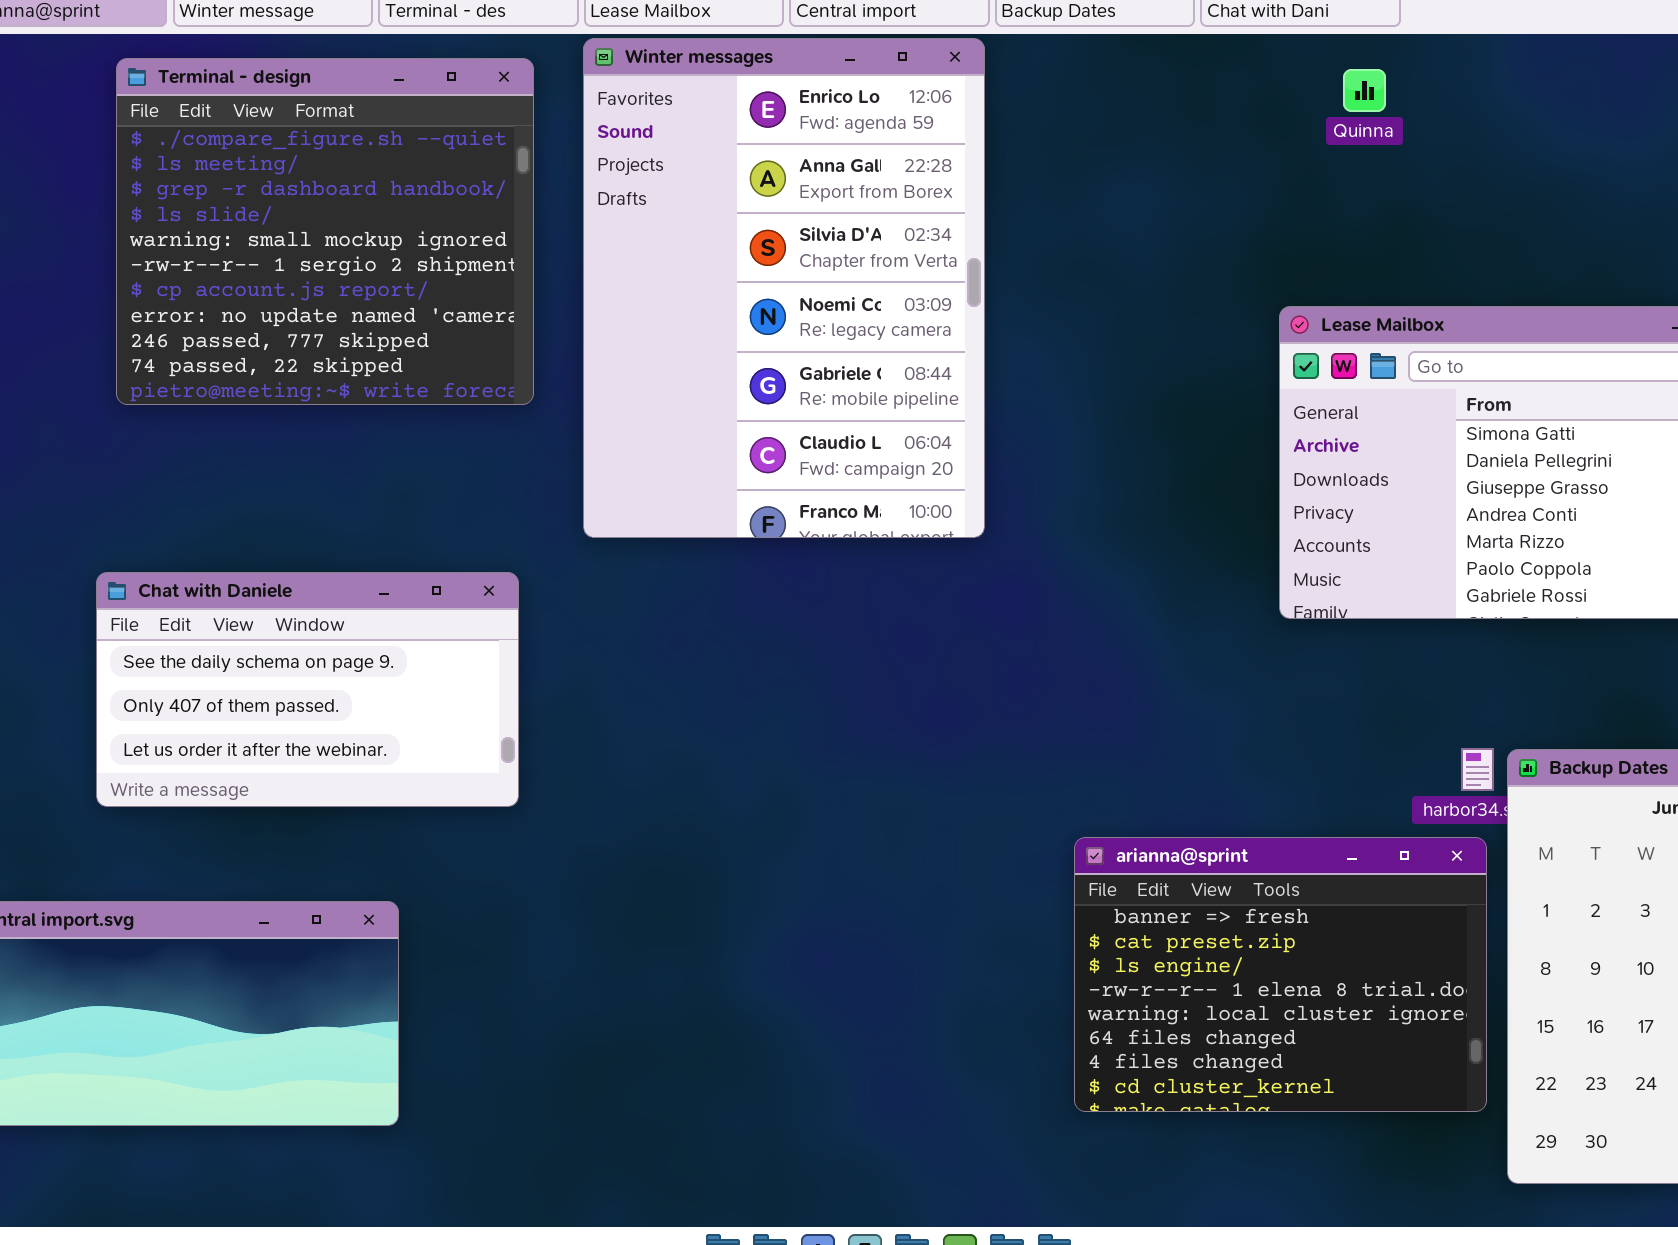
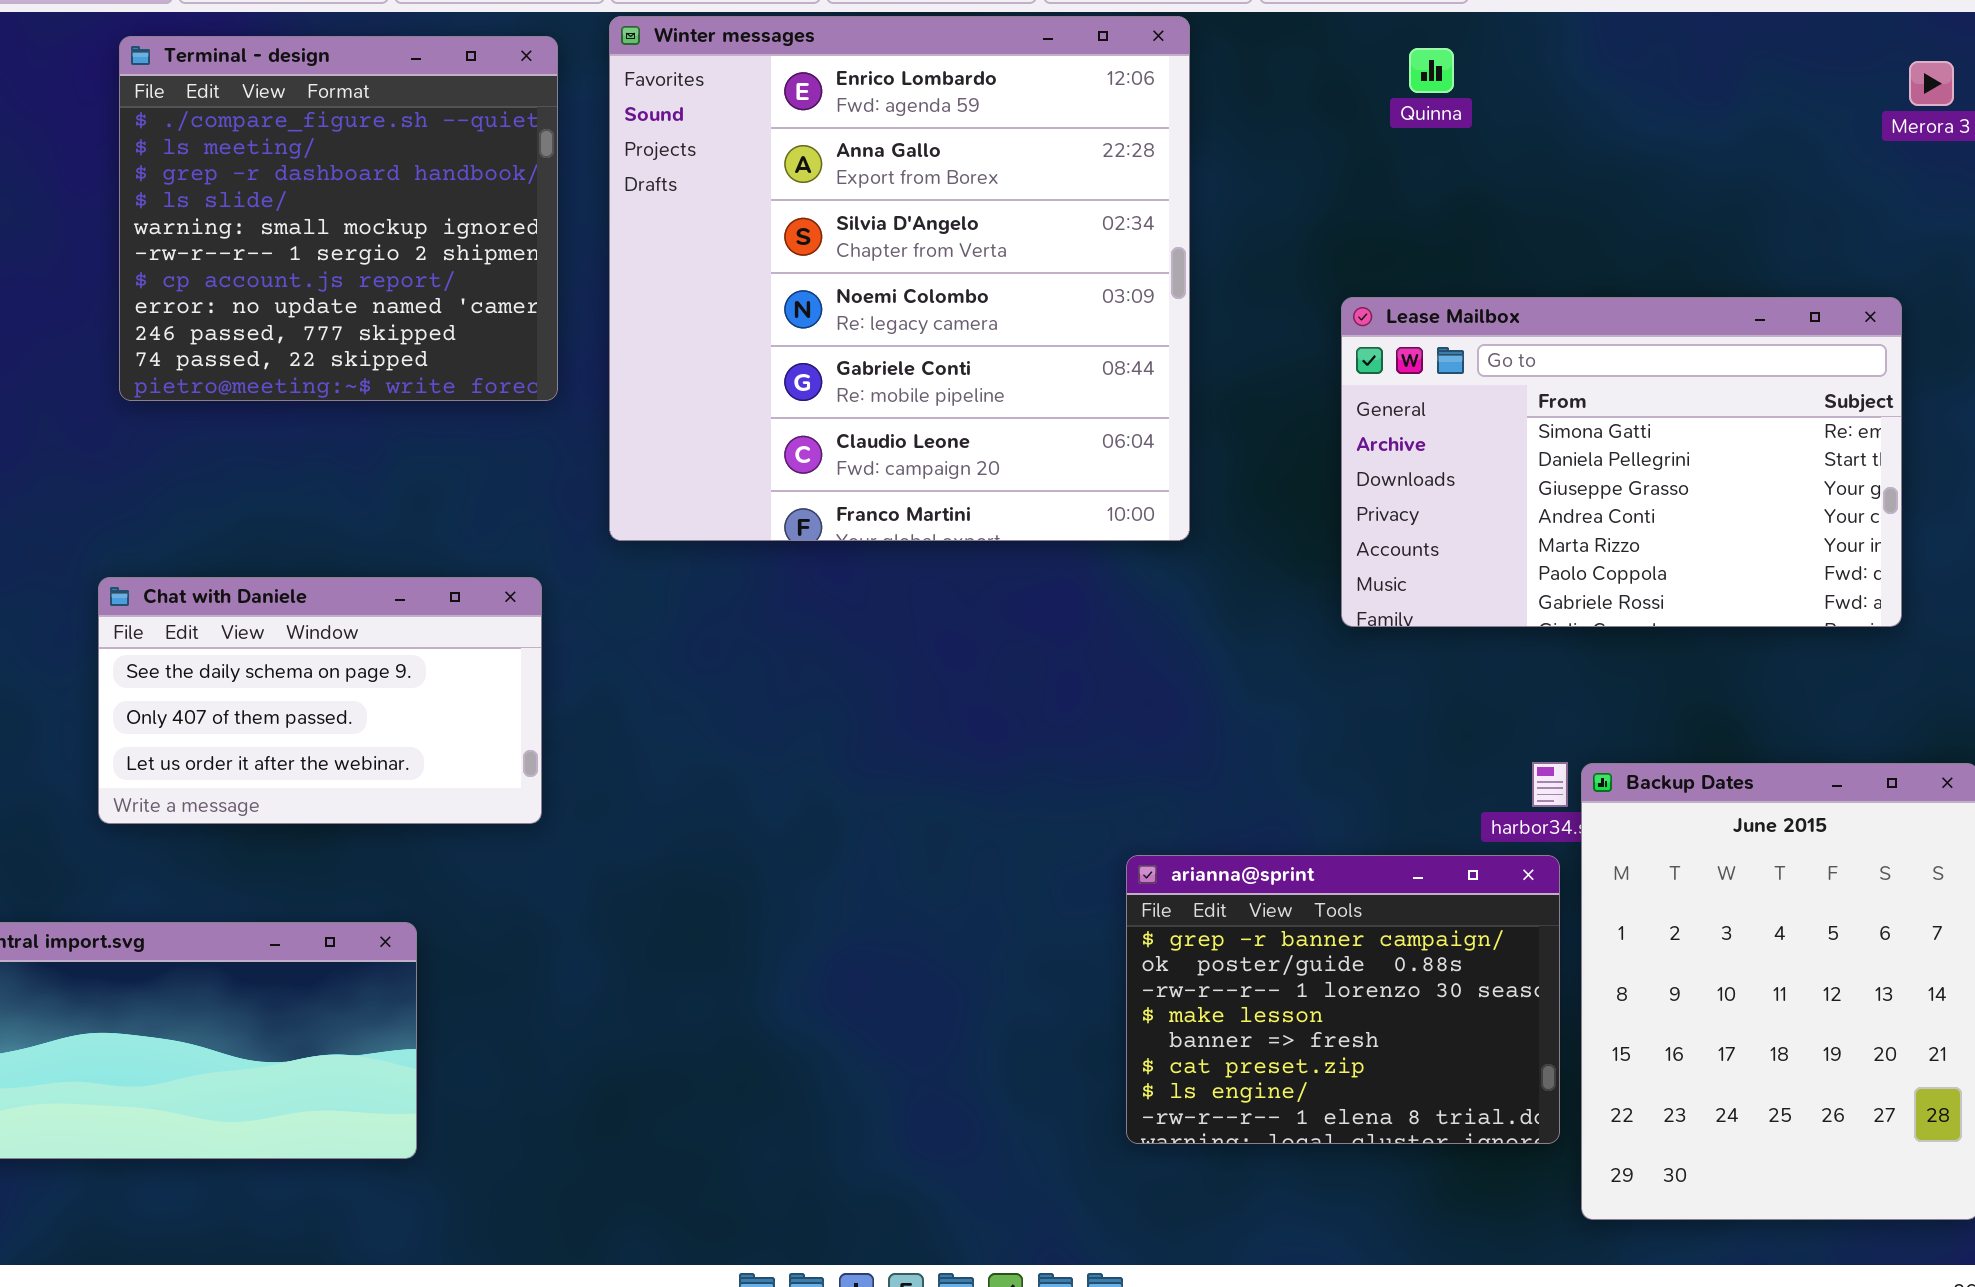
Winter messages: [583,38,985,538] -> [609,16,1190,541], resized
arianna@sprint: [1074,837,1487,1112] -> [1126,855,1560,1144], scrolled up 4 rows

